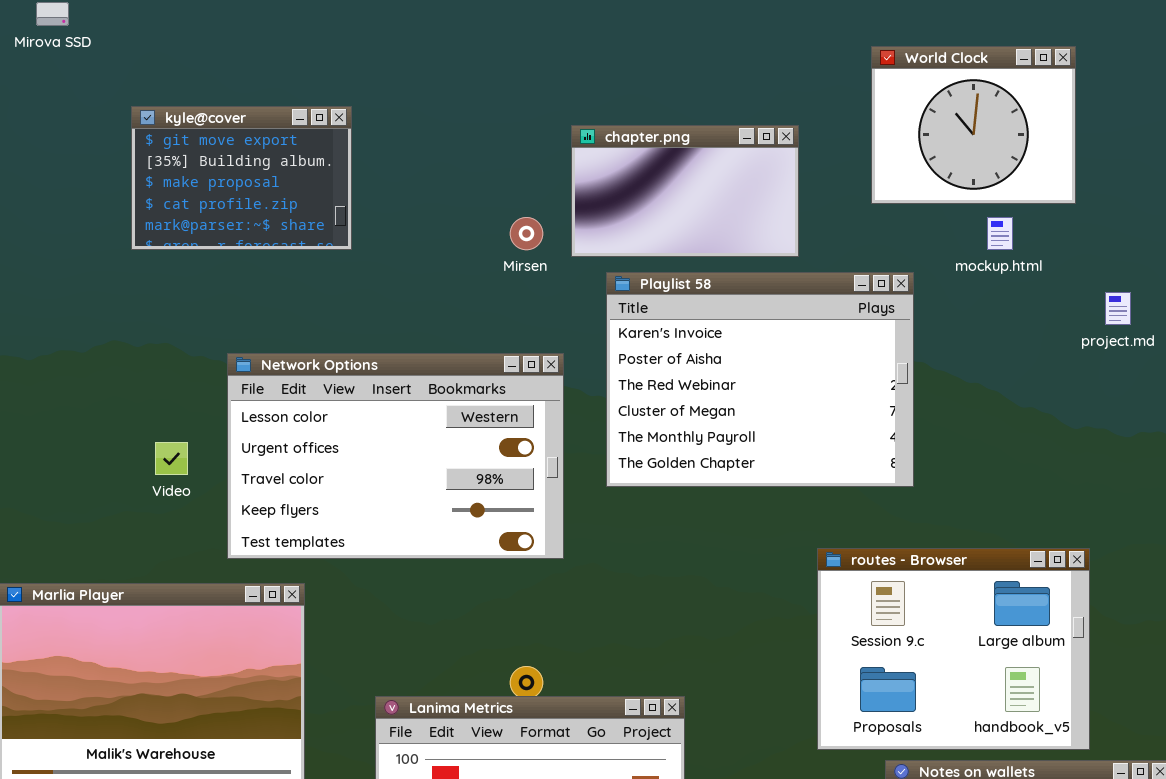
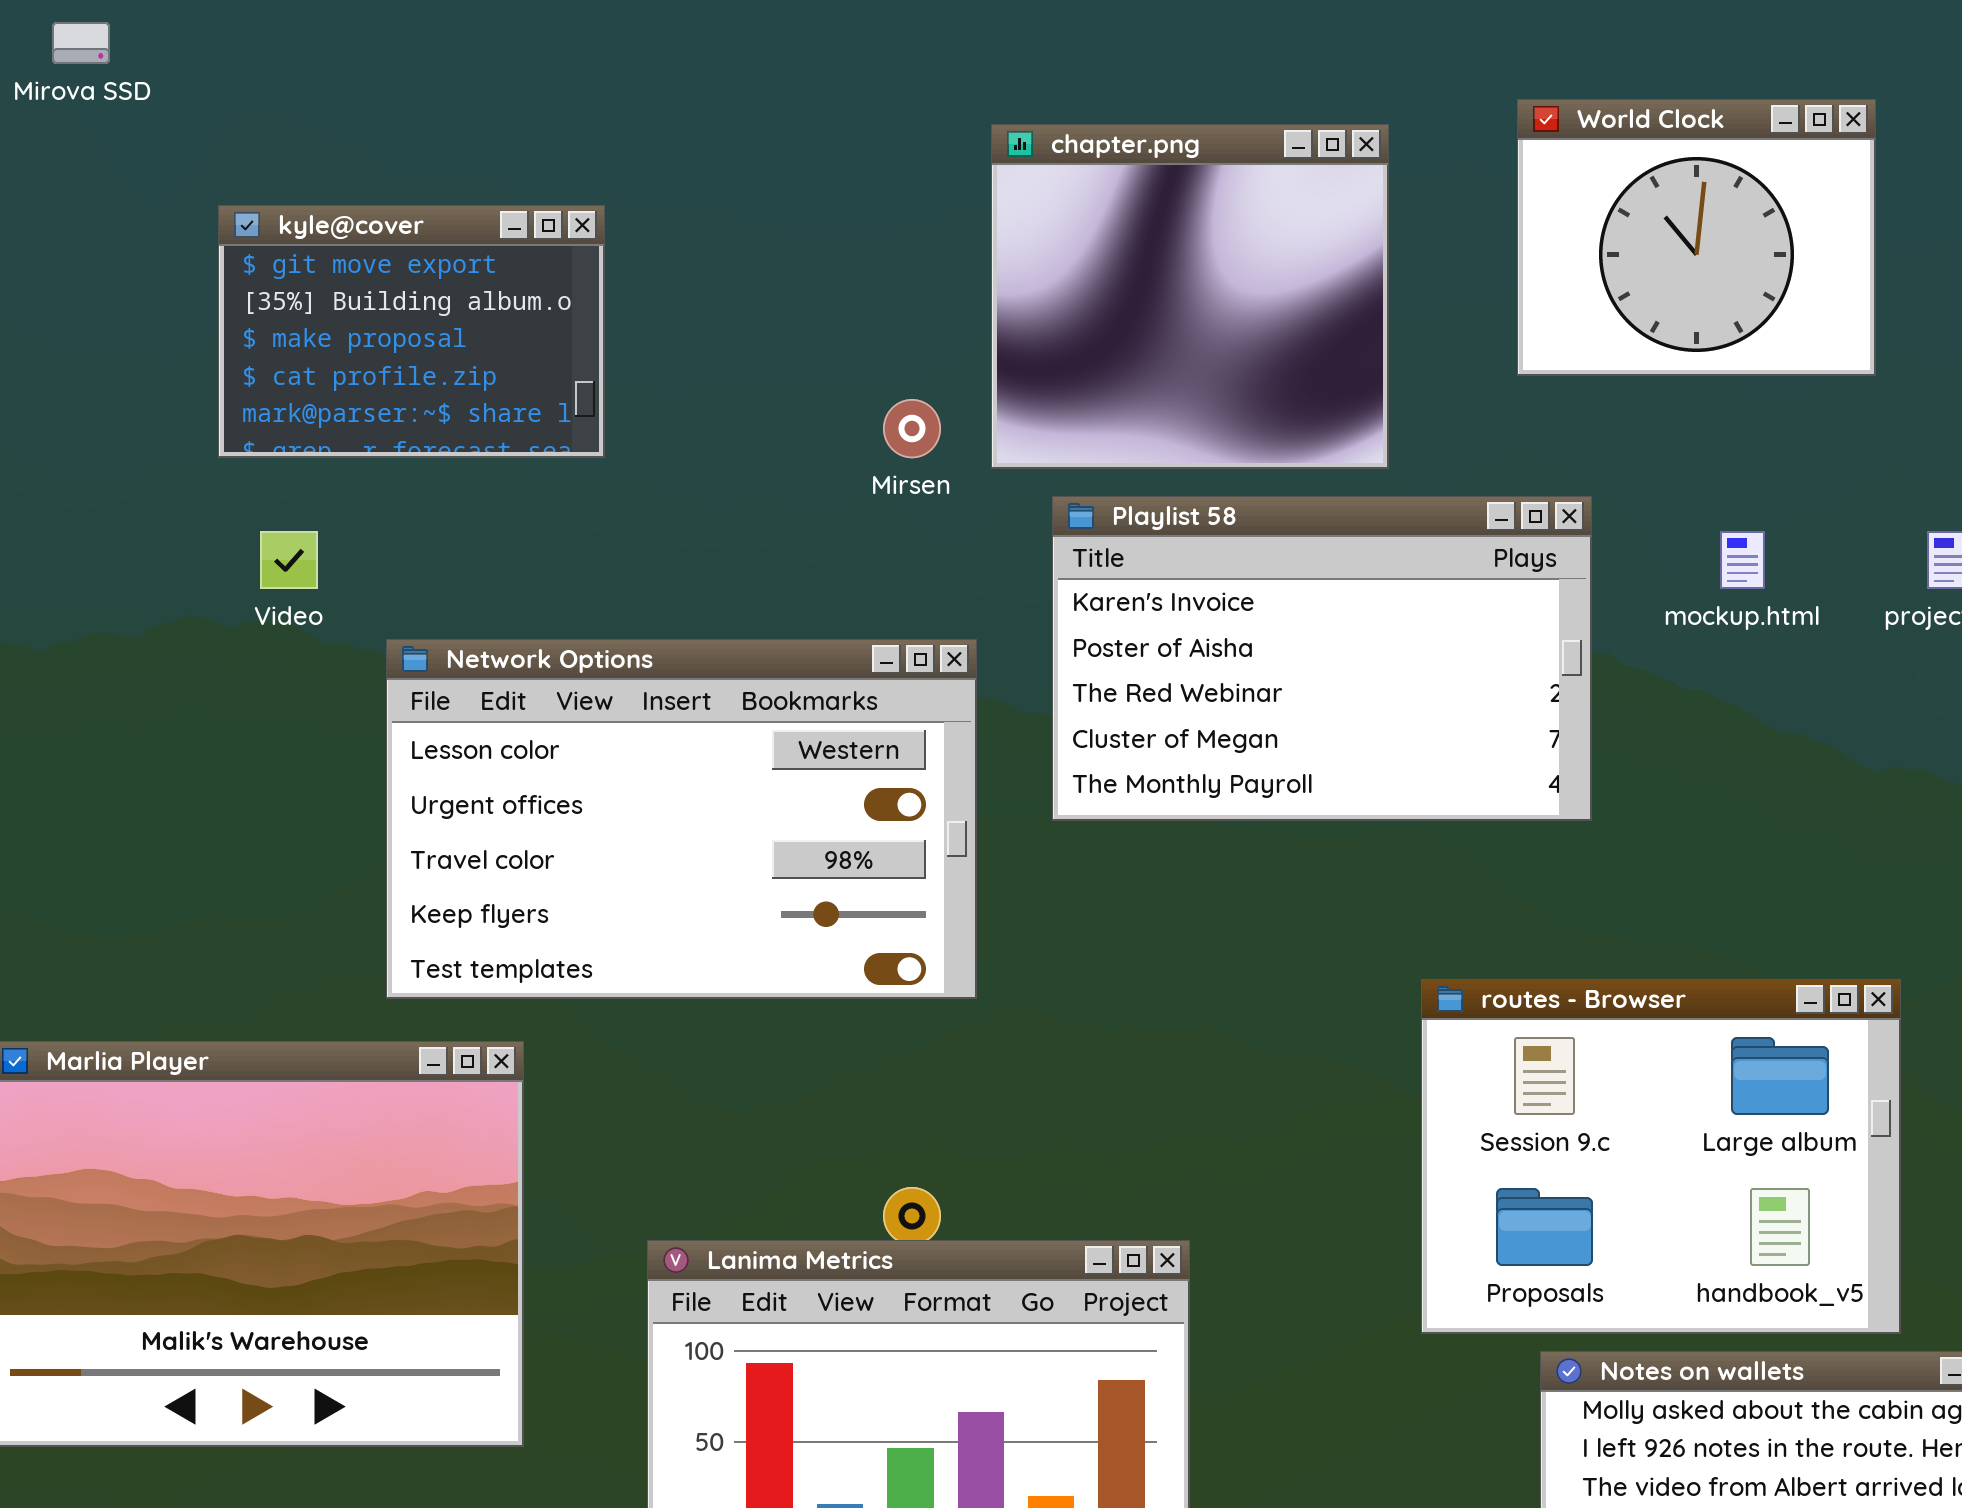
chapter.png: [571,125,799,257] -> [991,124,1389,469], resized
mockup.html: [987,217,1013,250] -> [1720,531,1765,589], moved
Playlist 58: [606,272,914,487] -> [1052,496,1592,821], resized
Video: [155,442,188,475] -> [260,531,318,589], moved

